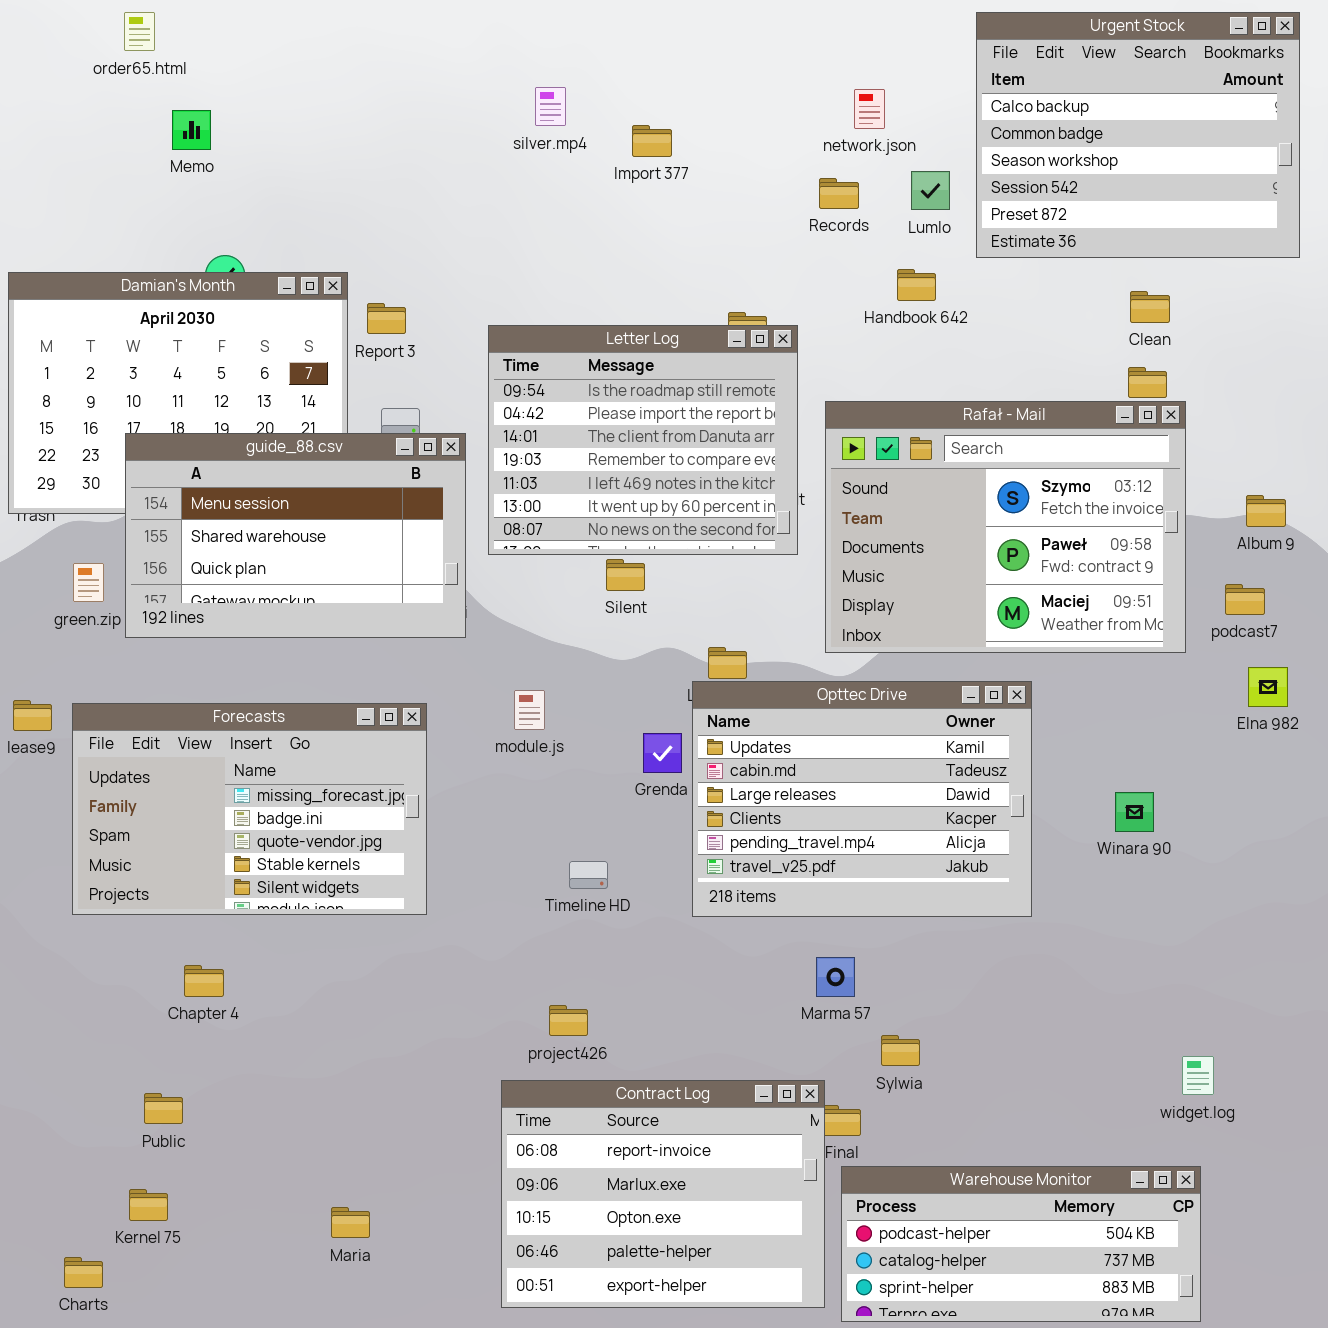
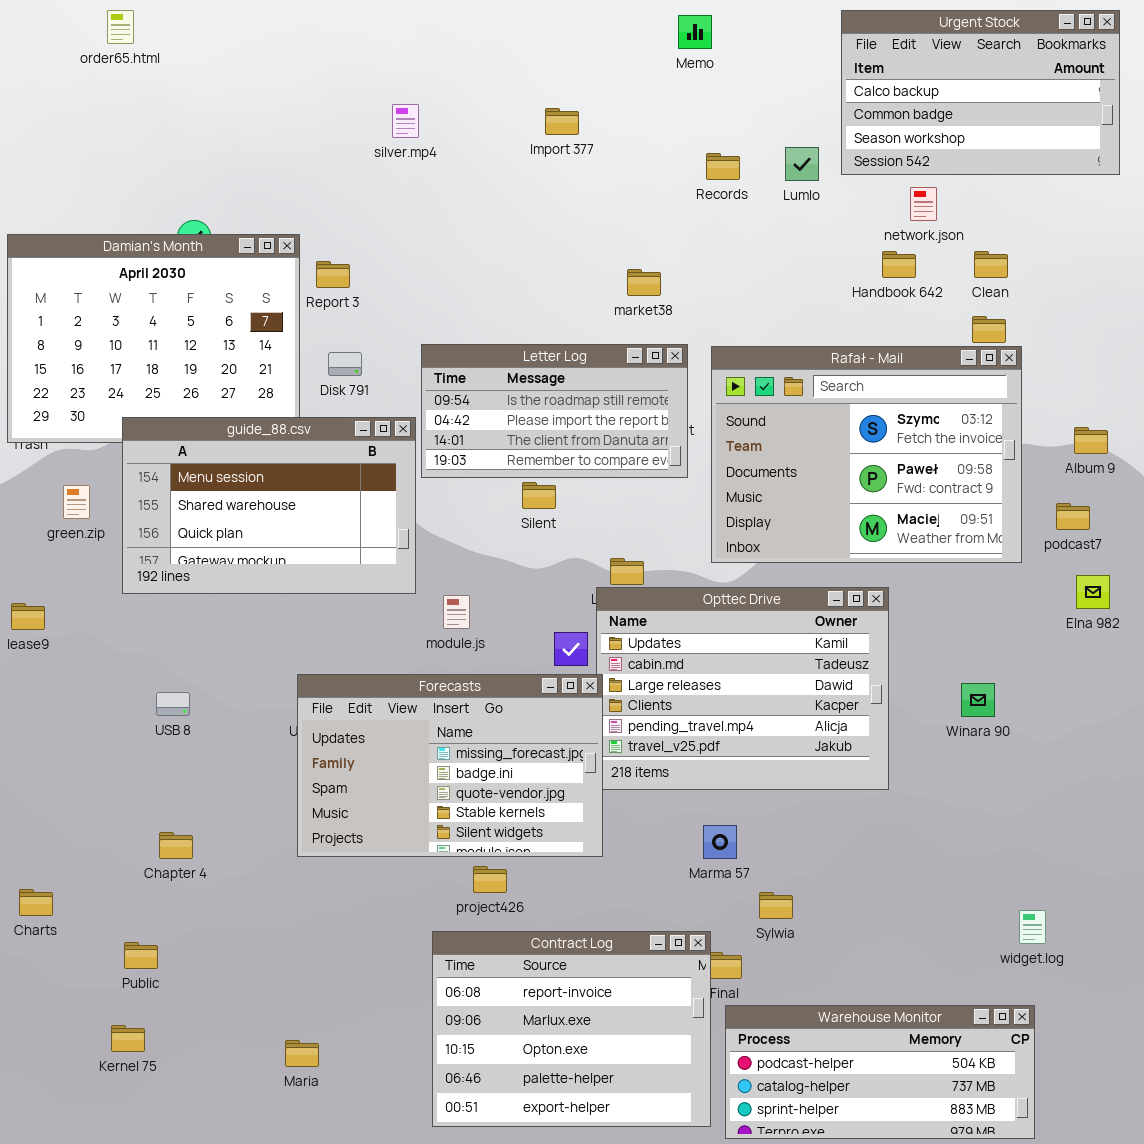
Urgent Stock: [976,12,1300,258] -> [841,10,1120,175], resized
silver.mp4: [535,87,566,126] -> [392,104,419,138], moved
network.json: [854,89,885,129] -> [910,187,937,221], moved
Memo: [172,110,211,150] -> [678,15,712,49], moved
Handbook 642: [897,269,936,301] -> [882,251,916,278], moved
Letter Log: [488,325,798,555] -> [421,344,688,478], resized
guide_88.csv: [125,433,466,638] -> [122,417,416,594], moved
Forecasts: [72,703,427,915] -> [297,674,603,857], moved
Charts: [64,1257,103,1288] -> [19,889,53,916], moved

